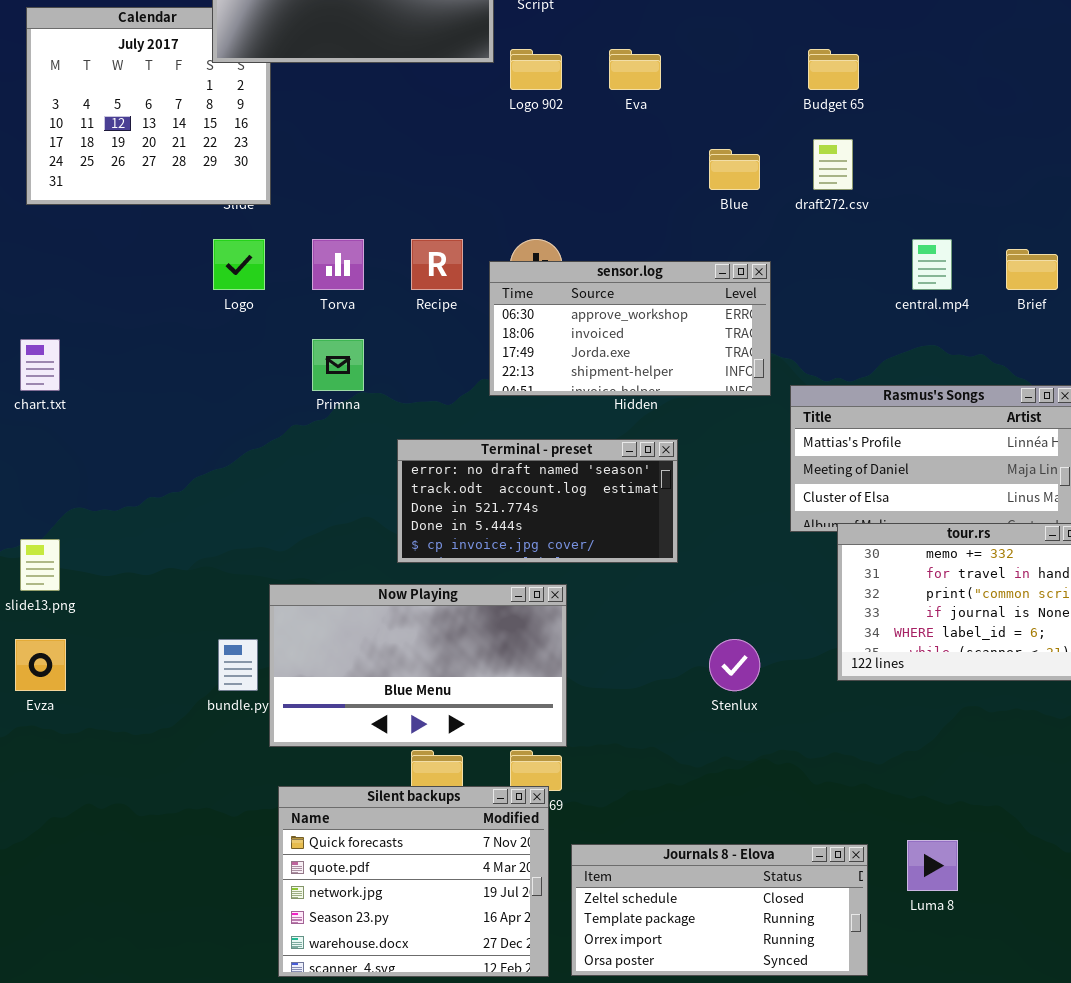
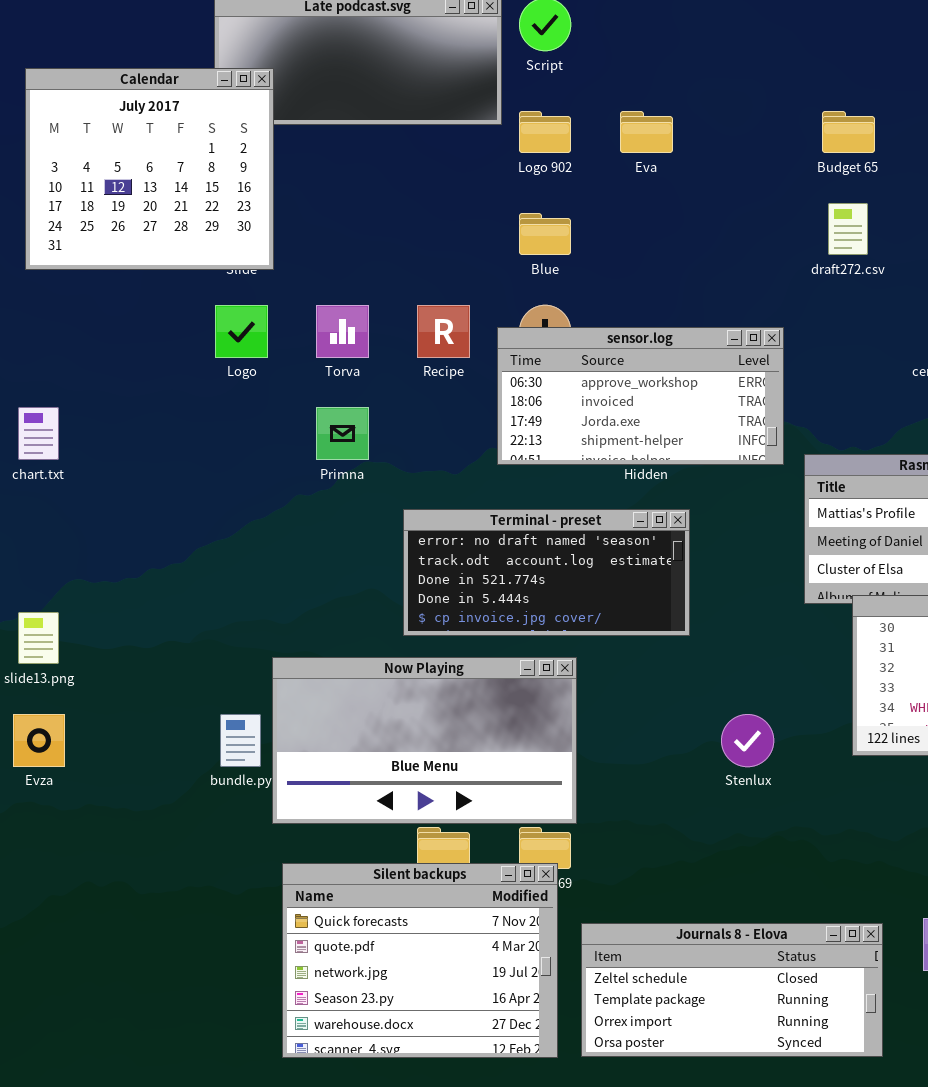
Calendar: [26,7,271,205] -> [25,68,274,270], raised
Blue: [709,149,760,190] -> [519,213,571,255], moved

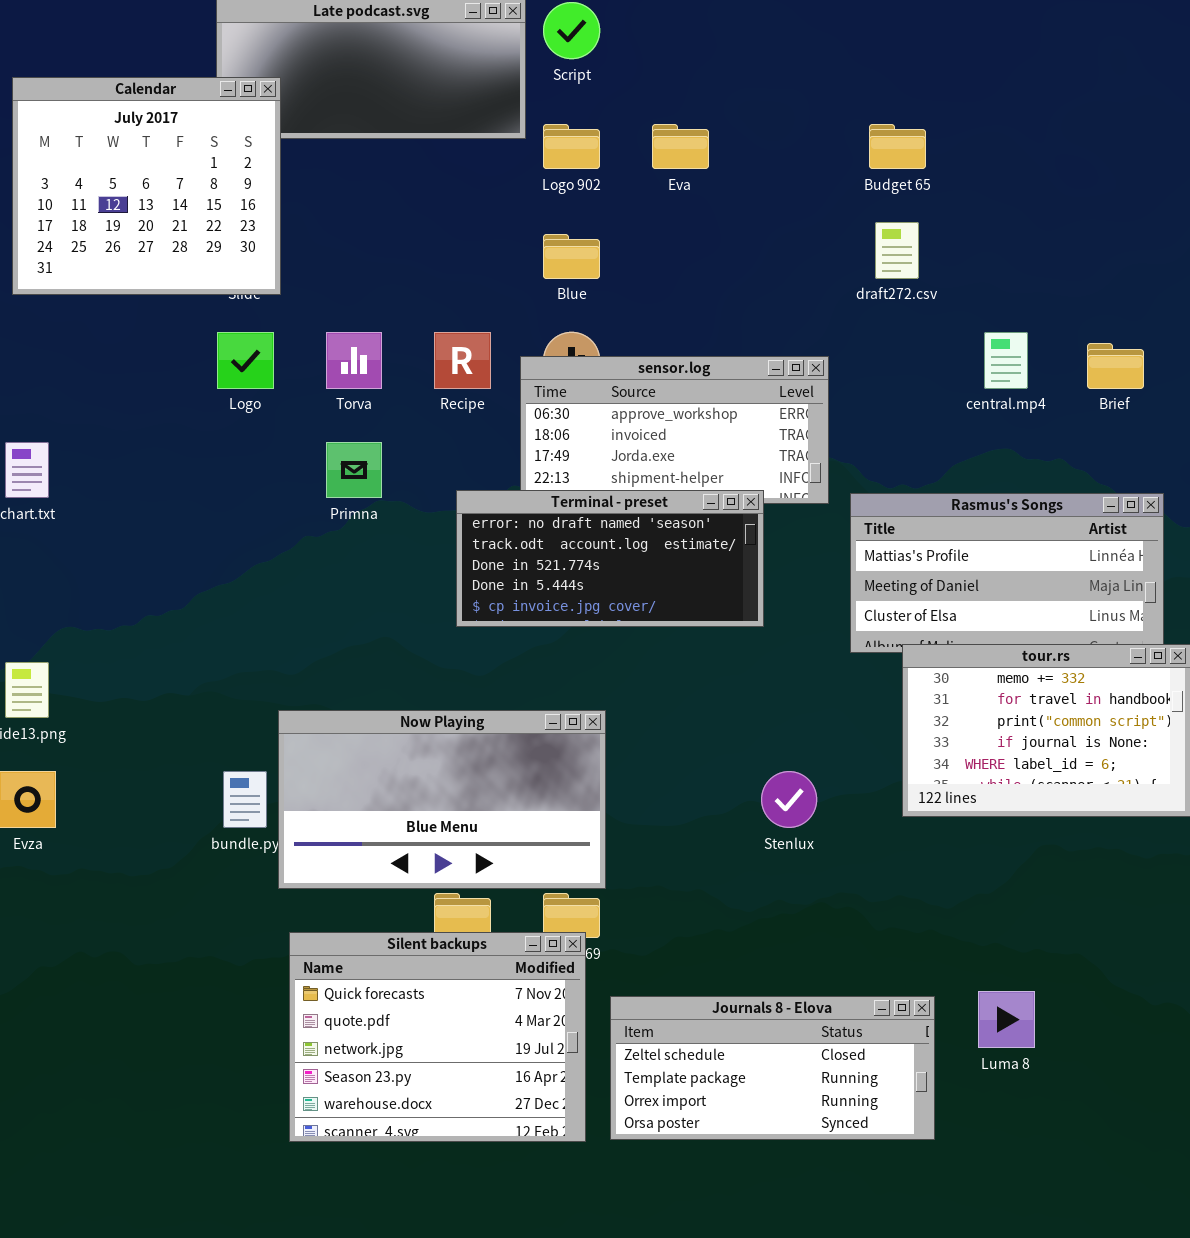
Terminal - preset: [403,509,690,636] -> [456,490,764,627], moved

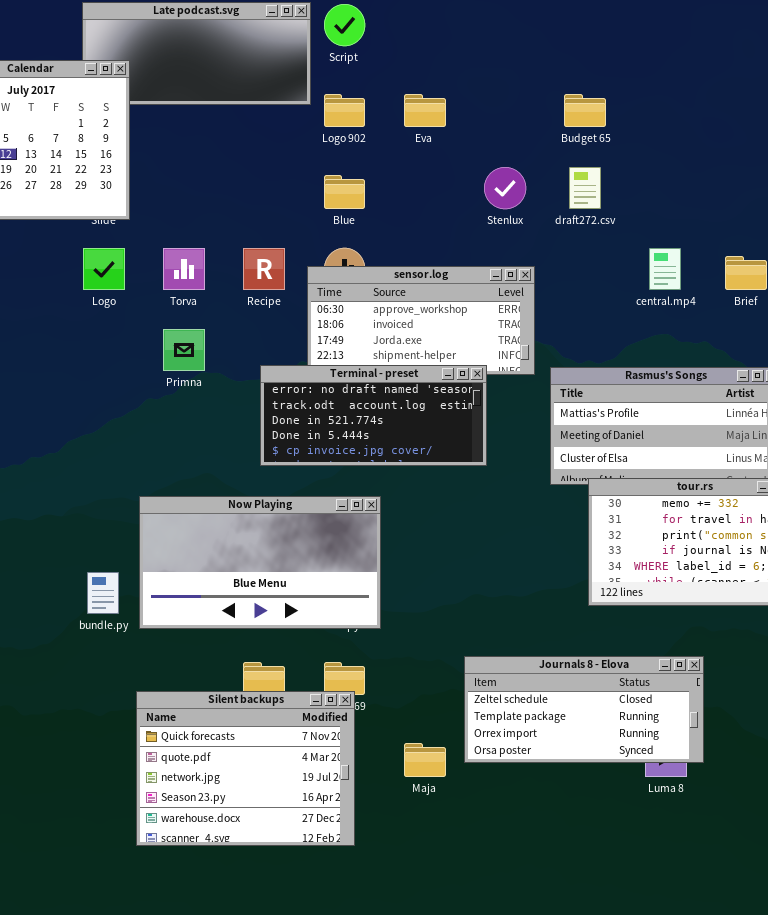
Now Playing: [278,710,606,889] -> [139,496,381,629], moved
Stenlux: [761,771,817,828] -> [484,167,526,209], moved
Journals 8 - Elova: [610,996,935,1140] -> [464,656,704,763], moved

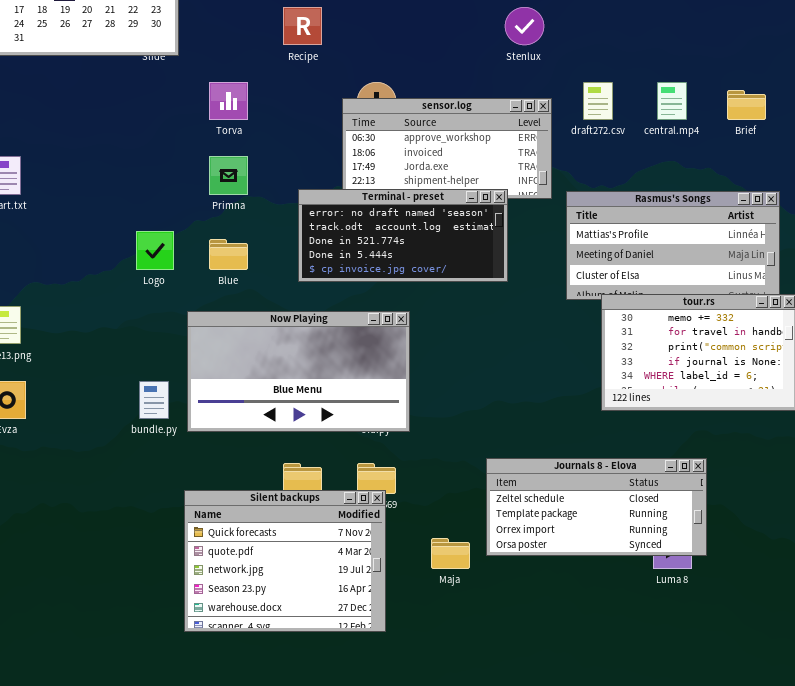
draft272.csv: [569,167,601,209] -> [583,82,613,120], moved
Blue: [324,175,365,209] -> [209,239,248,270], moved
Logo: [83,248,125,290] -> [136,231,174,270], moved
Recipe: [243,248,285,290] -> [283,7,322,45], moved

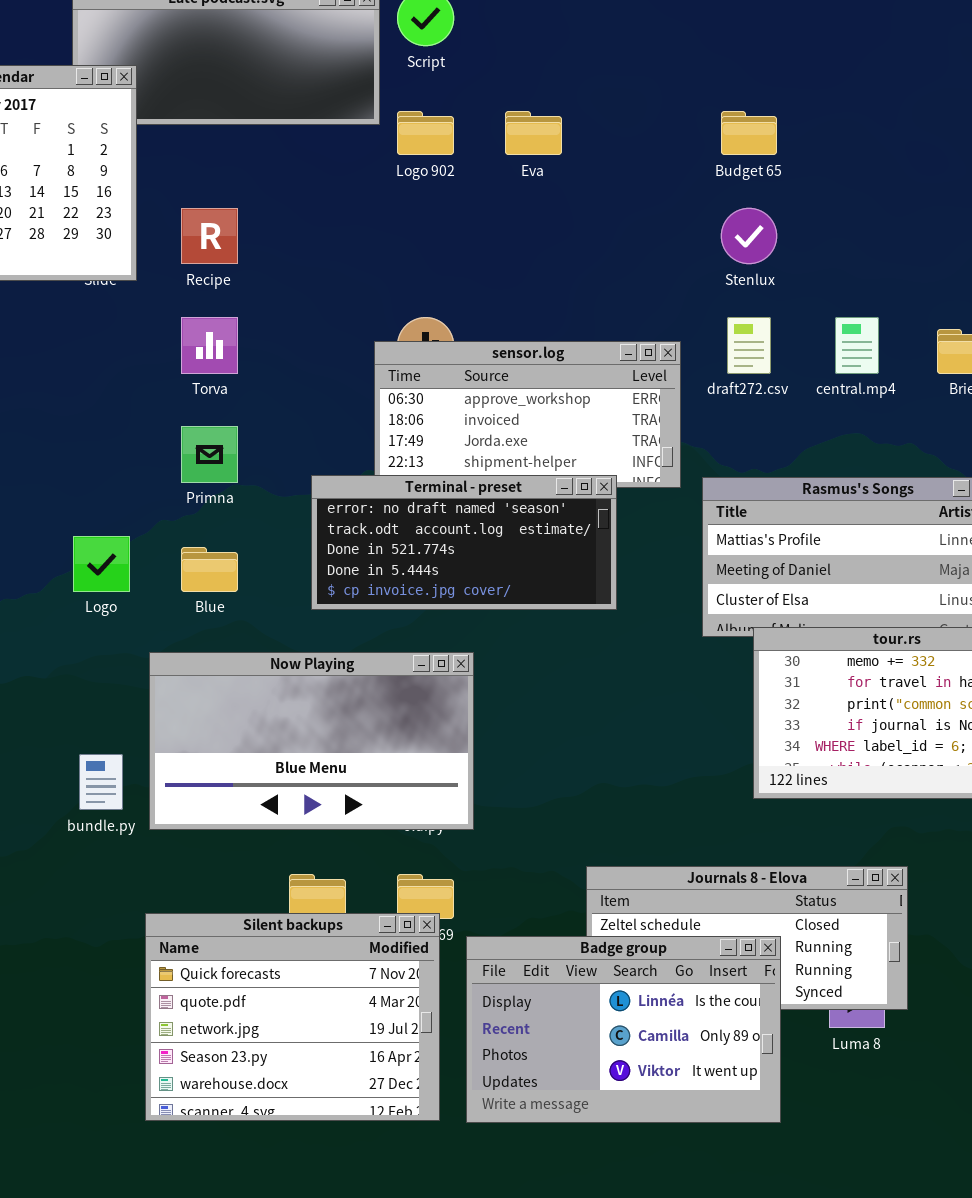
Recipe: [283,7,322,45] -> [181,208,238,264], moved
Stenlux: [505,7,544,45] -> [721,208,777,264], moved
Badge group: none -> [466,936,781,1123], opened

